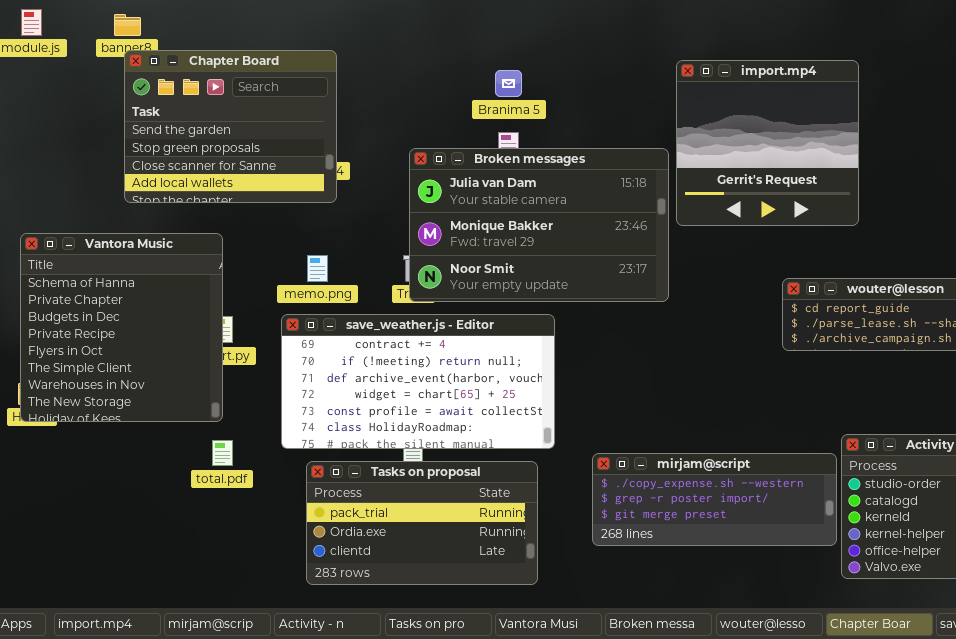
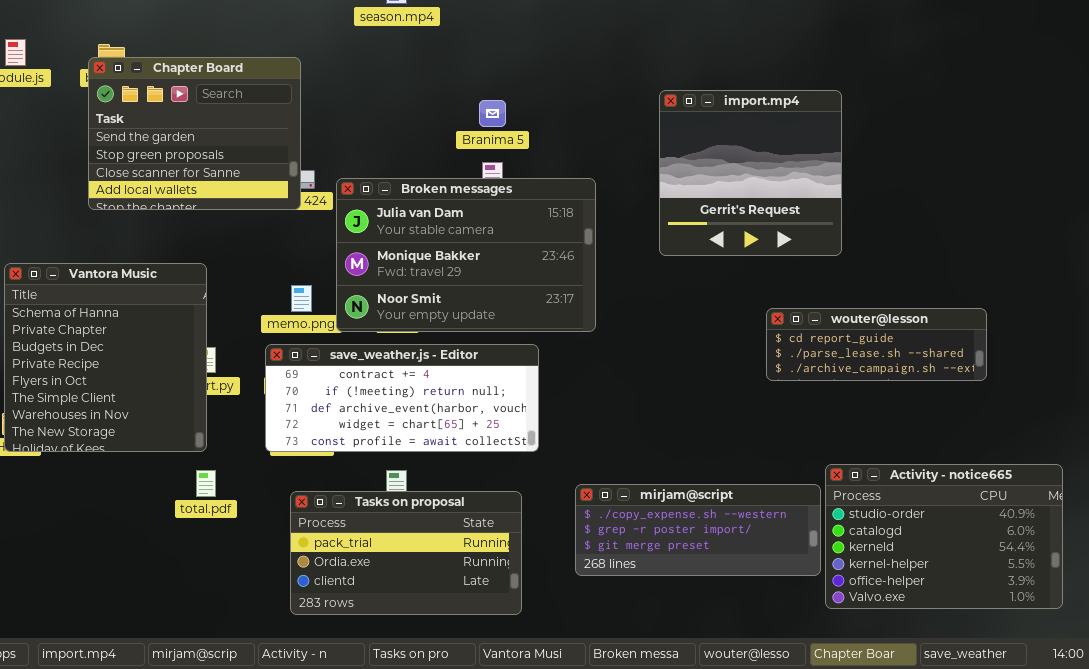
Chapter Board: [124,50,337,203] -> [88,57,301,210], moved
Broken messages: [409,148,669,302] -> [336,178,596,332], moved
save_weather.js - Editor: [281,314,555,449] -> [265,344,539,452], resized

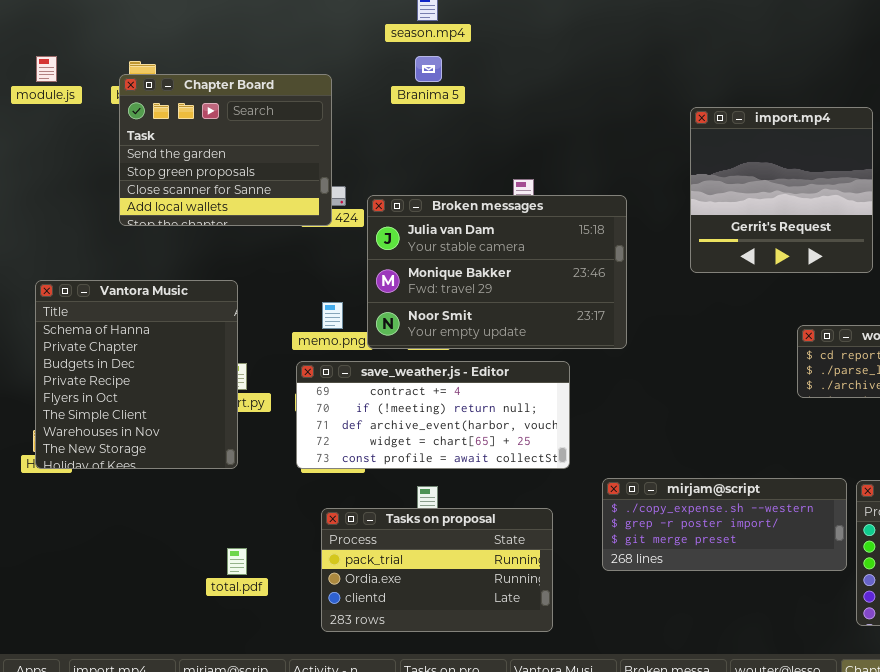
Branima 5: [479,100,506,127] -> [415,56,442,82], moved
total.pdf: [196,470,216,497] -> [227,548,247,575], moved
mirjam@script: [575,484,821,576] -> [602,478,847,571], moved

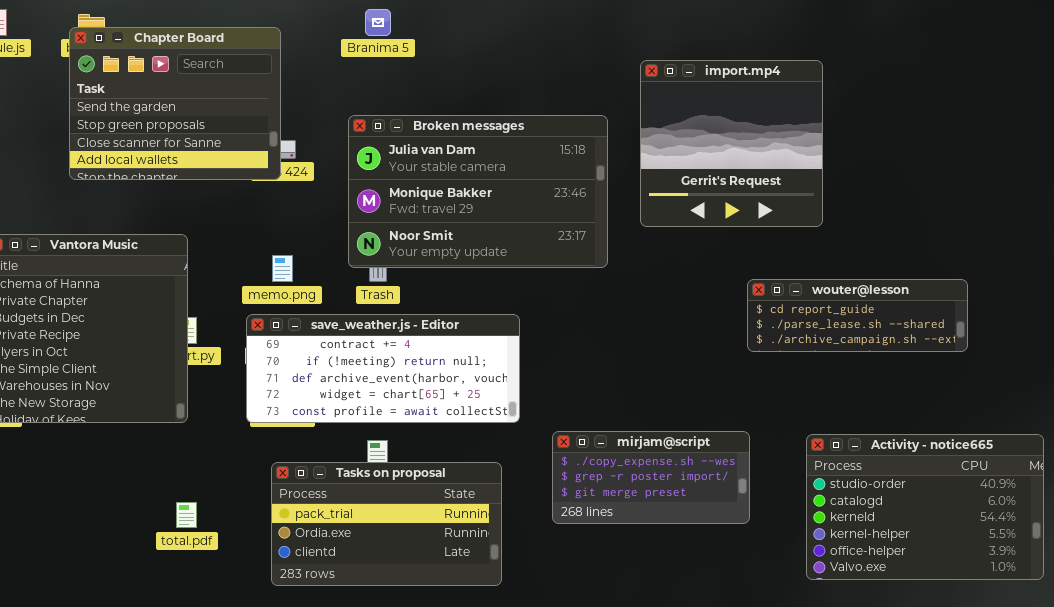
Broken messages: [367,195,627,349] -> [348,115,608,268], moved
mirjam@script: [602,478,847,571] -> [552,431,750,524], resized

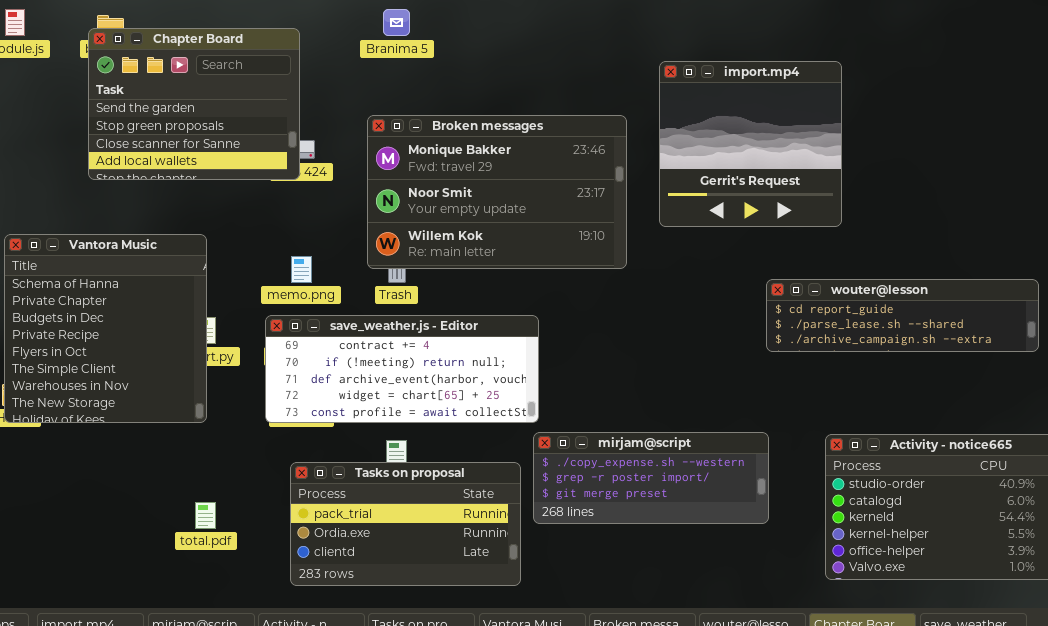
Broken messages: [348,115,608,268] -> [367,115,627,269], scrolled down 1 row
wouter@lesson: [747,279,968,352] -> [766,279,1039,352], resized
mirjam@script: [552,431,750,524] -> [533,432,769,524], resized

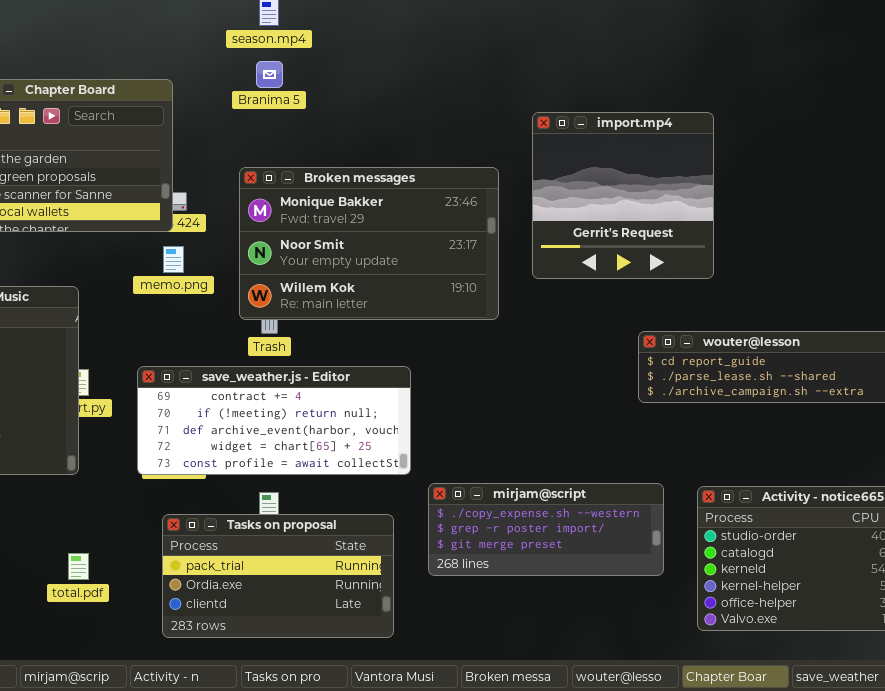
memo.png: [291,256,312,283] -> [163,246,184,273], moved
mirjam@script: [533,432,769,524] -> [428,483,664,576], moved

